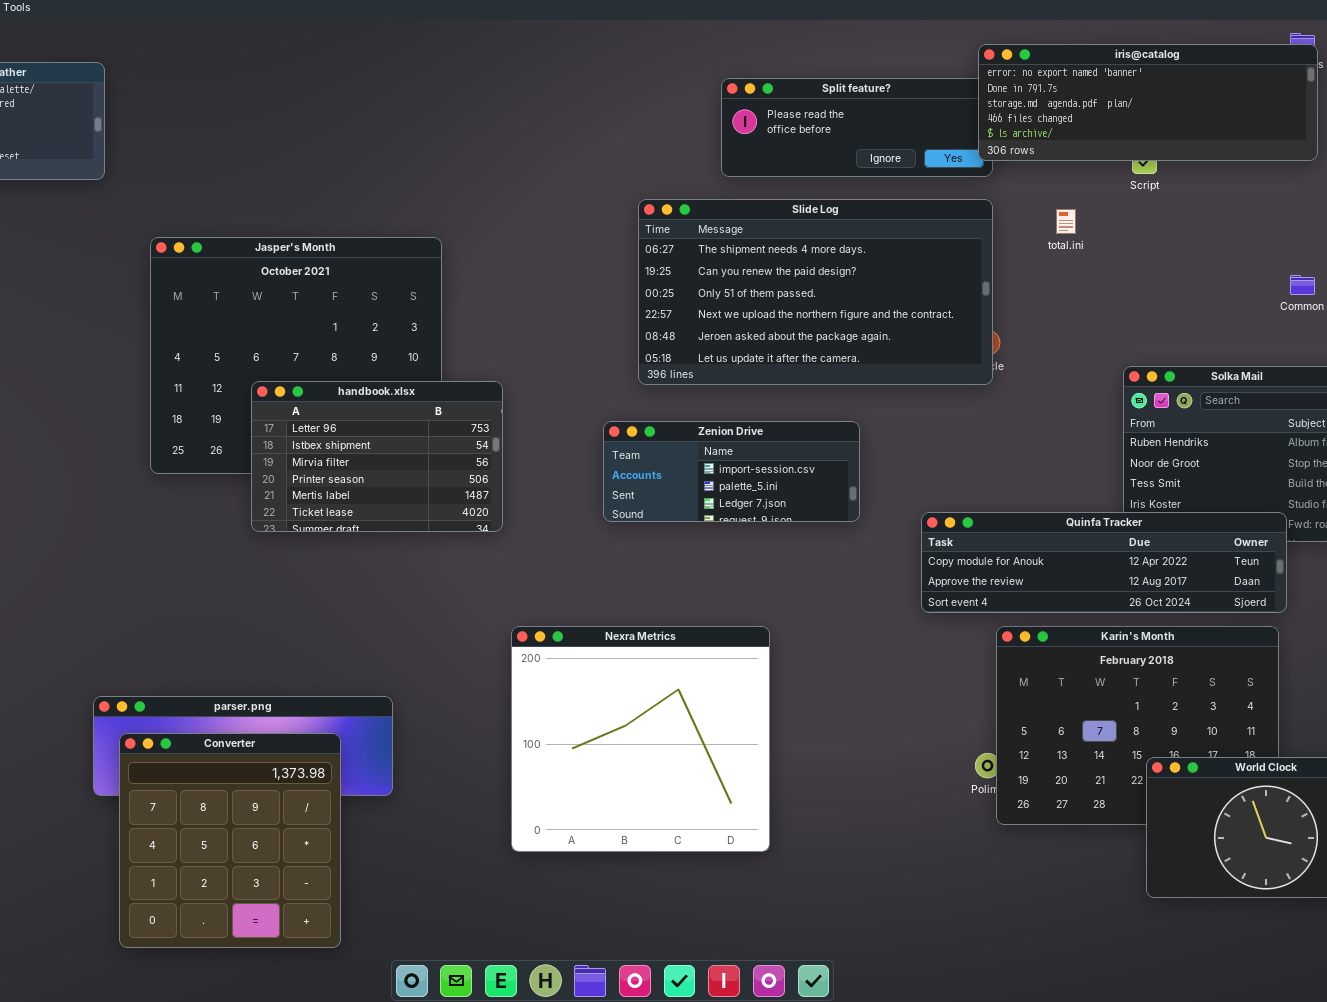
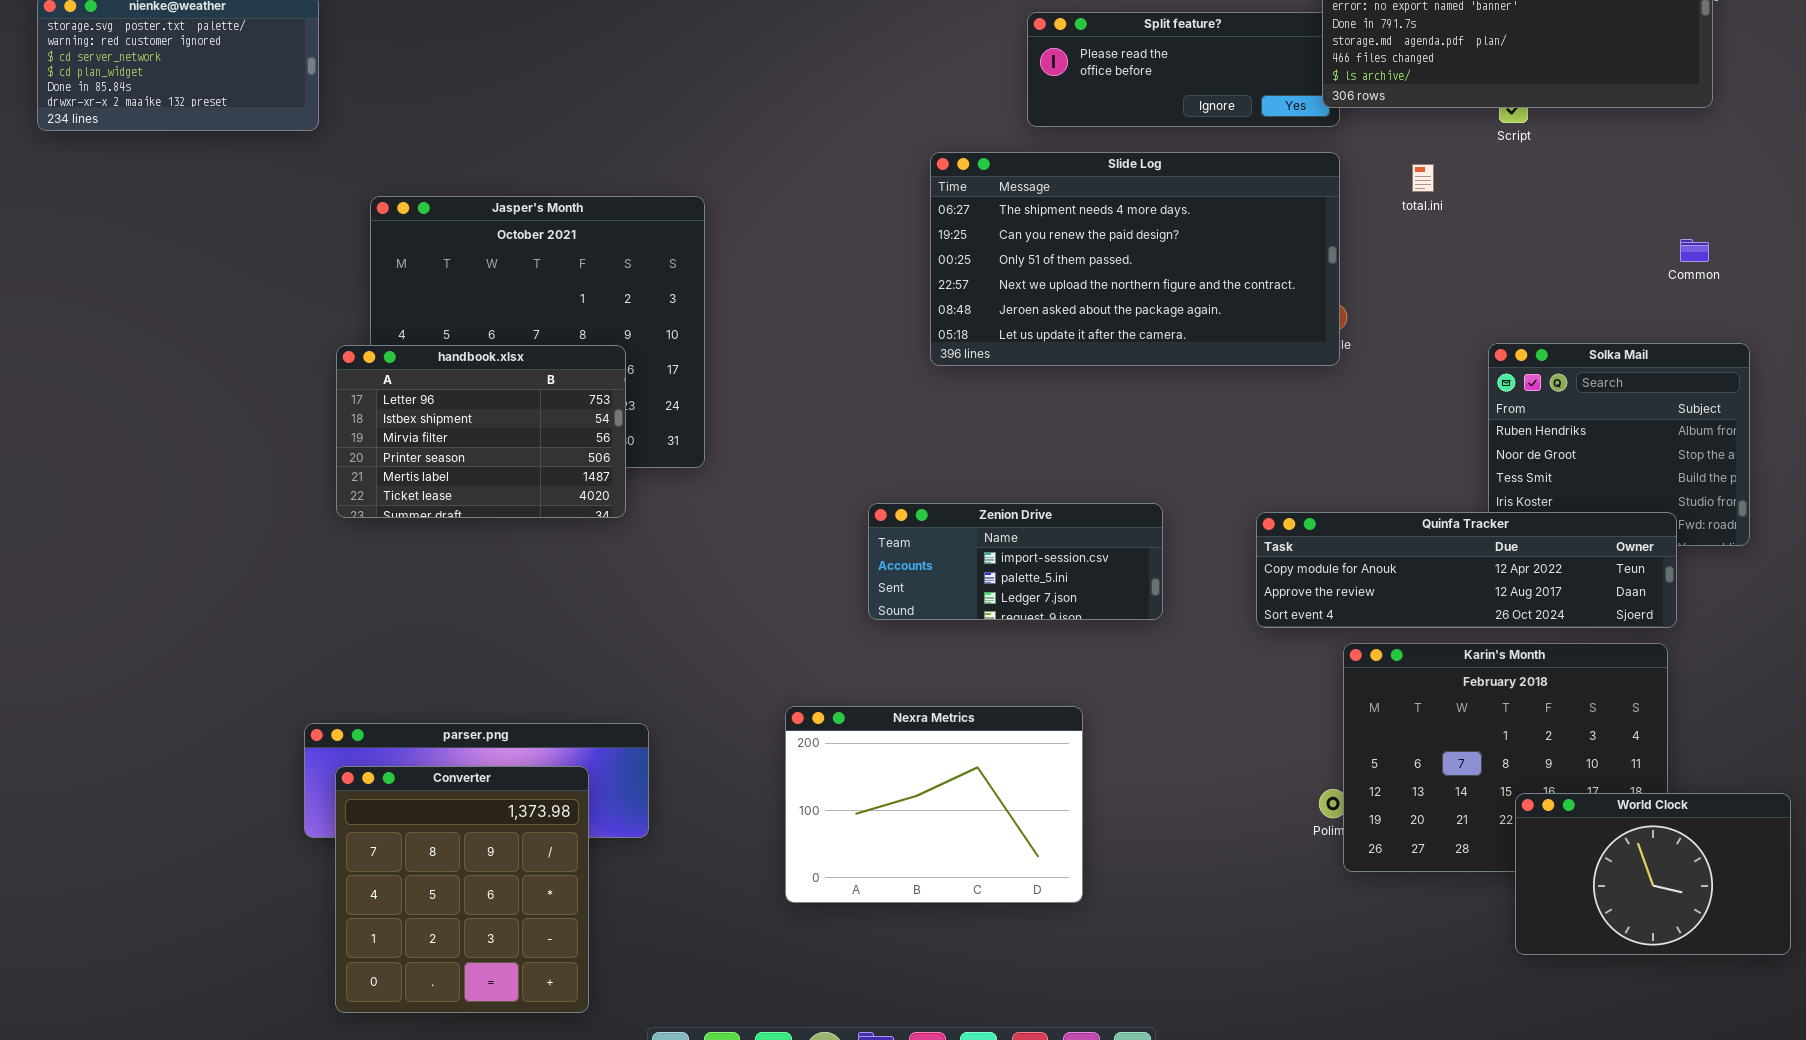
handbook.xlsx: [251,381,503,532] -> [336,345,626,518], moved
Zenion Drive: [603,421,860,522] -> [868,503,1163,620], moved
Nexra Metrics: [511,626,770,852] -> [785,706,1083,903], resized

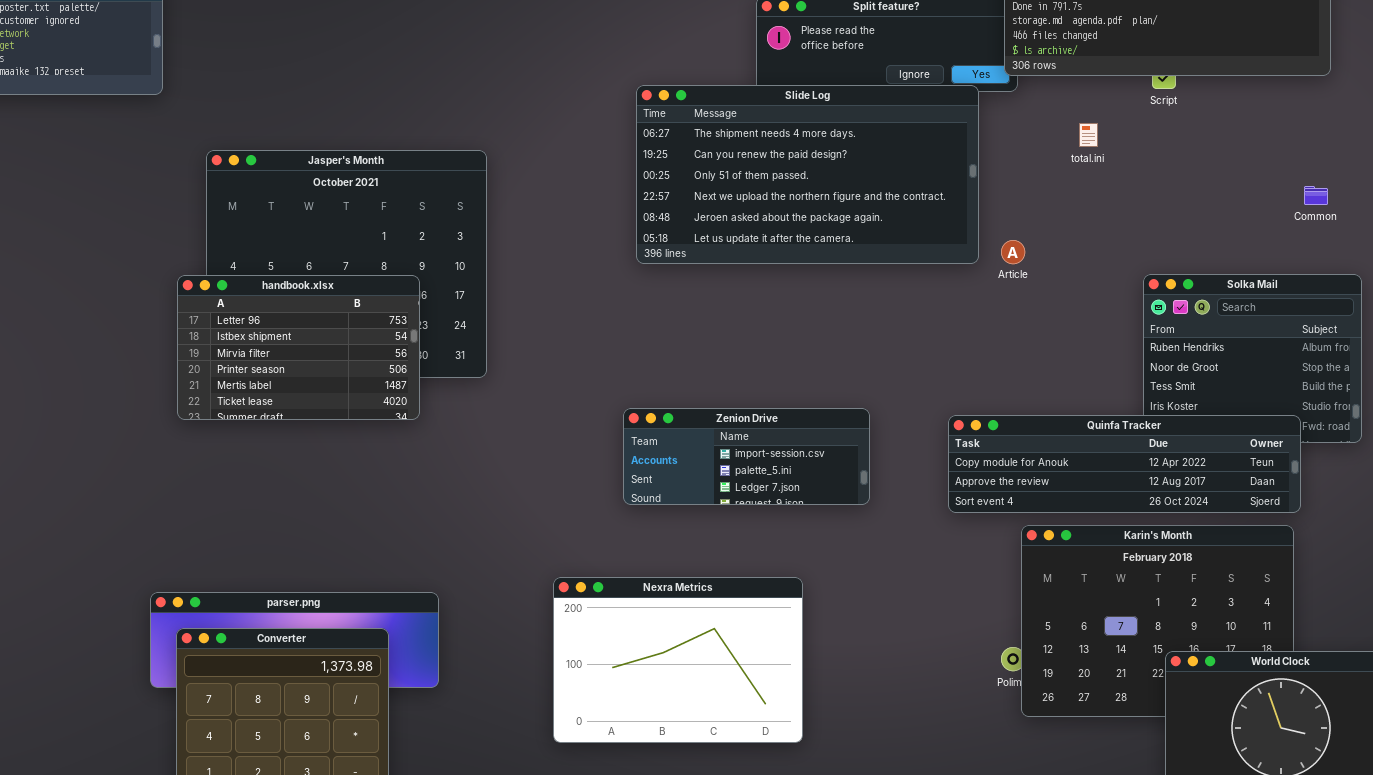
Slide Log: [930,152,1340,366] -> [636,85,979,264], moved

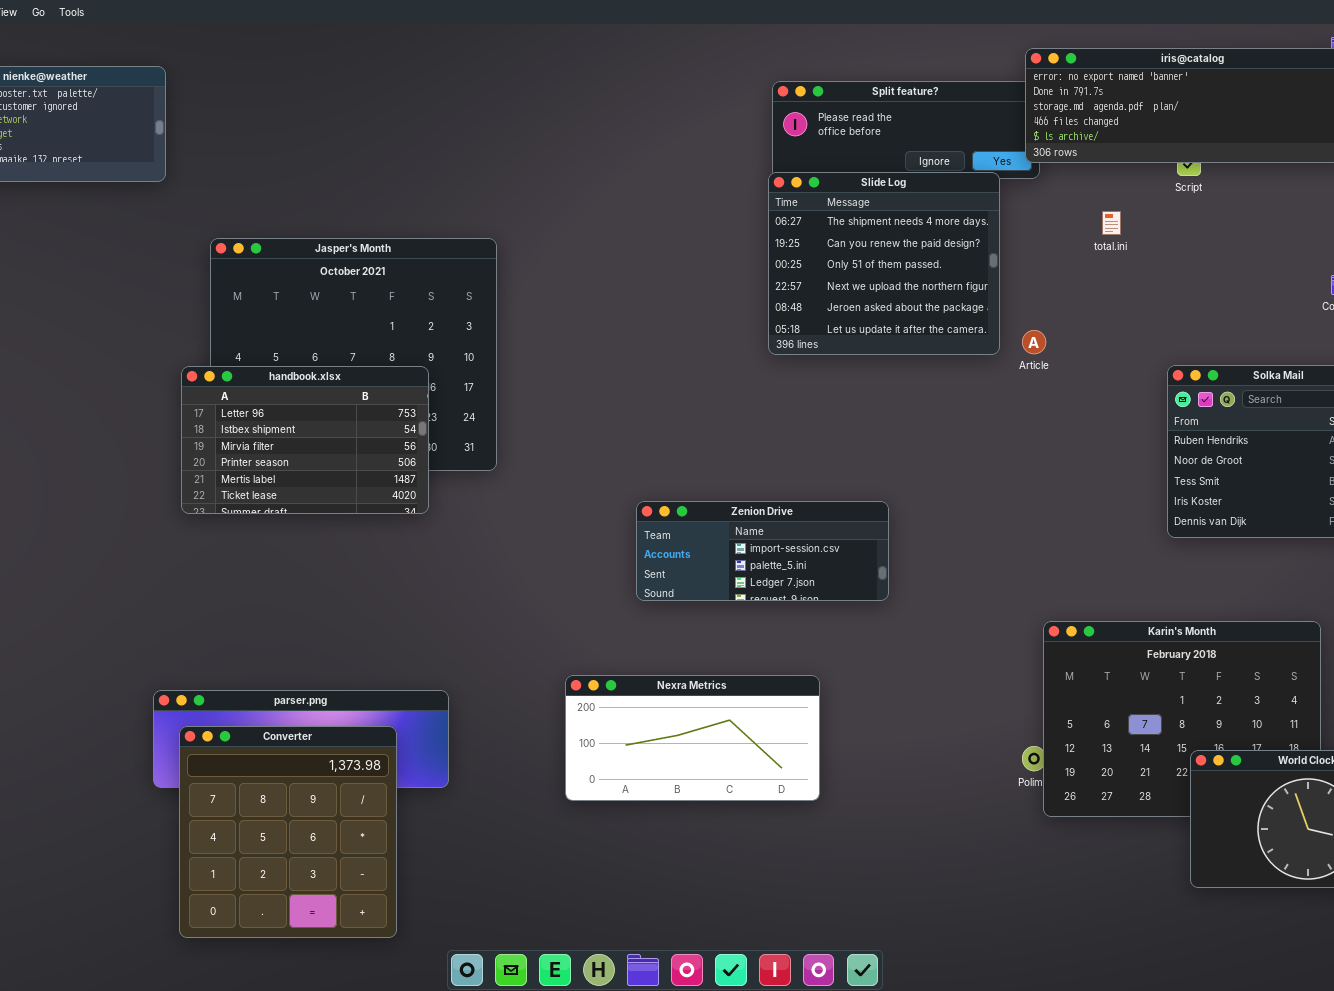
Slide Log: [636,85,979,264] -> [768,172,1000,355], resized
Quinfa Tracker: [948,415,1301,513] -> none, closed
Nexra Metrics: [553,577,803,743] -> [565,675,820,801], resized

